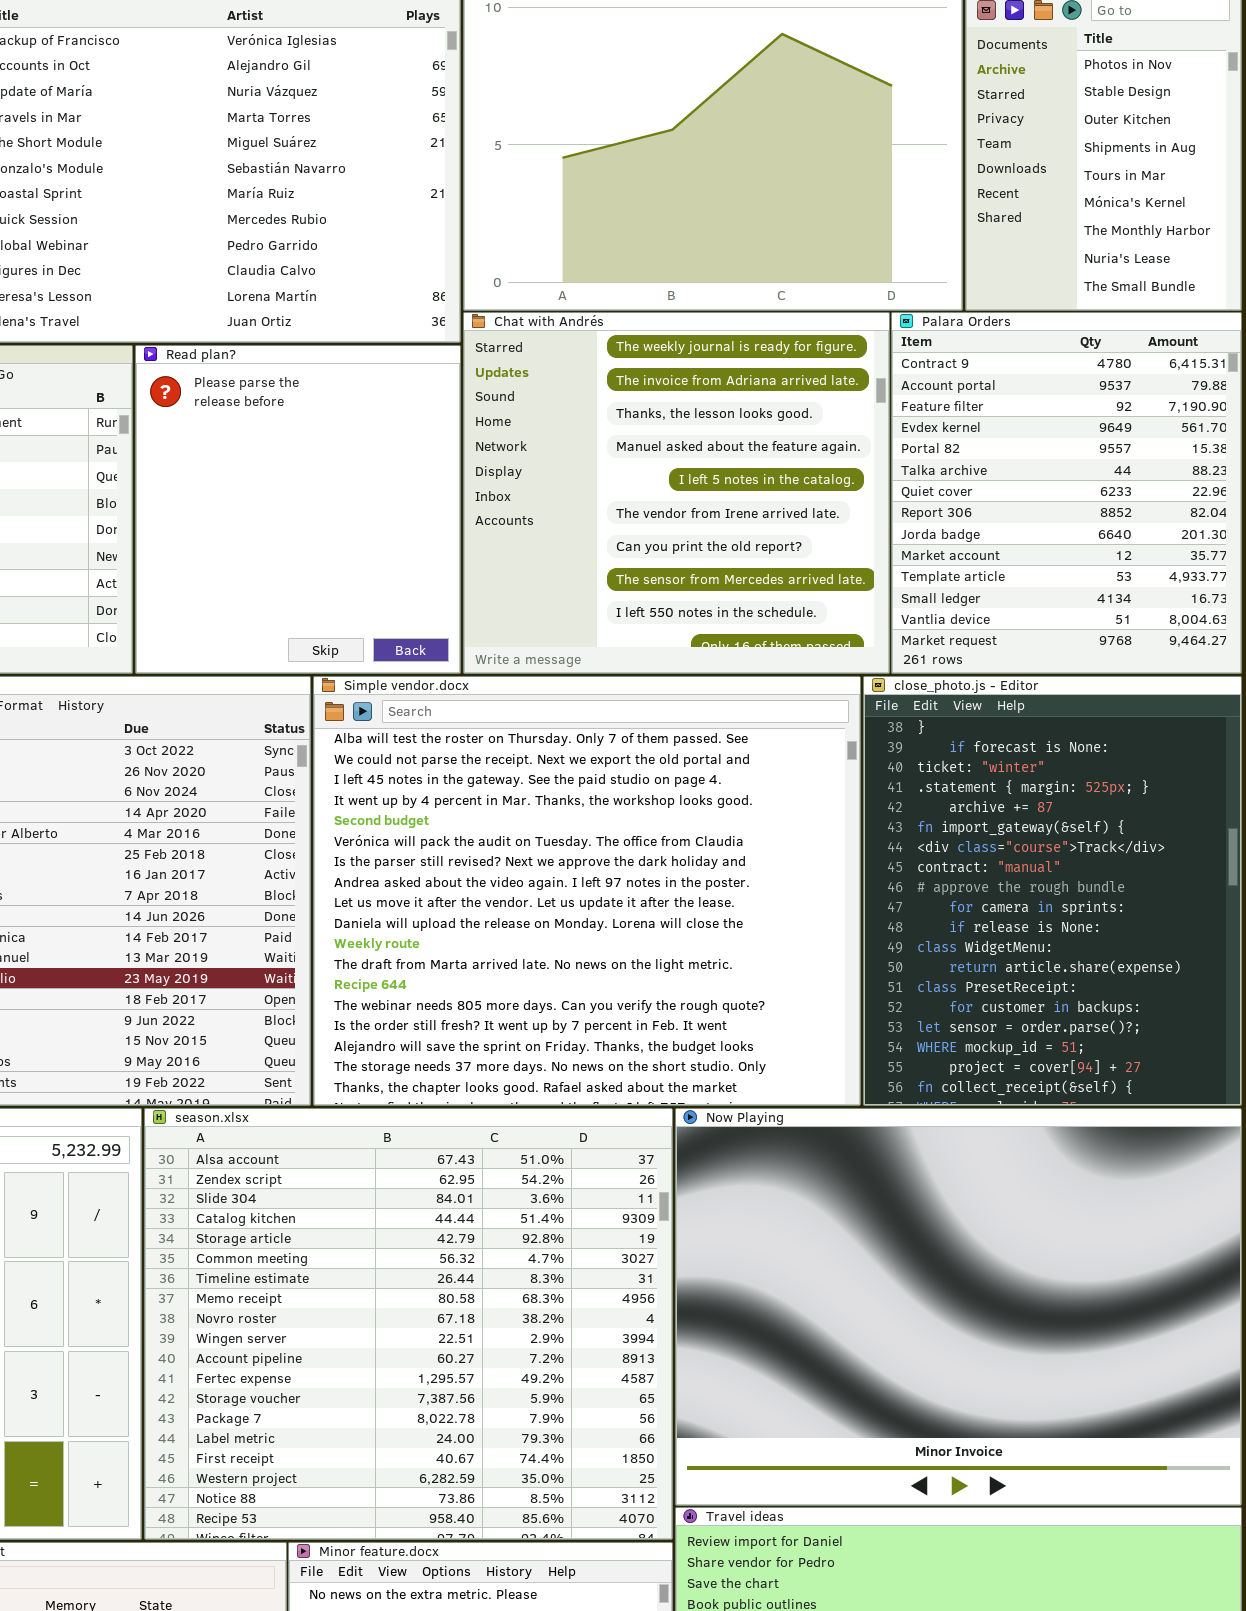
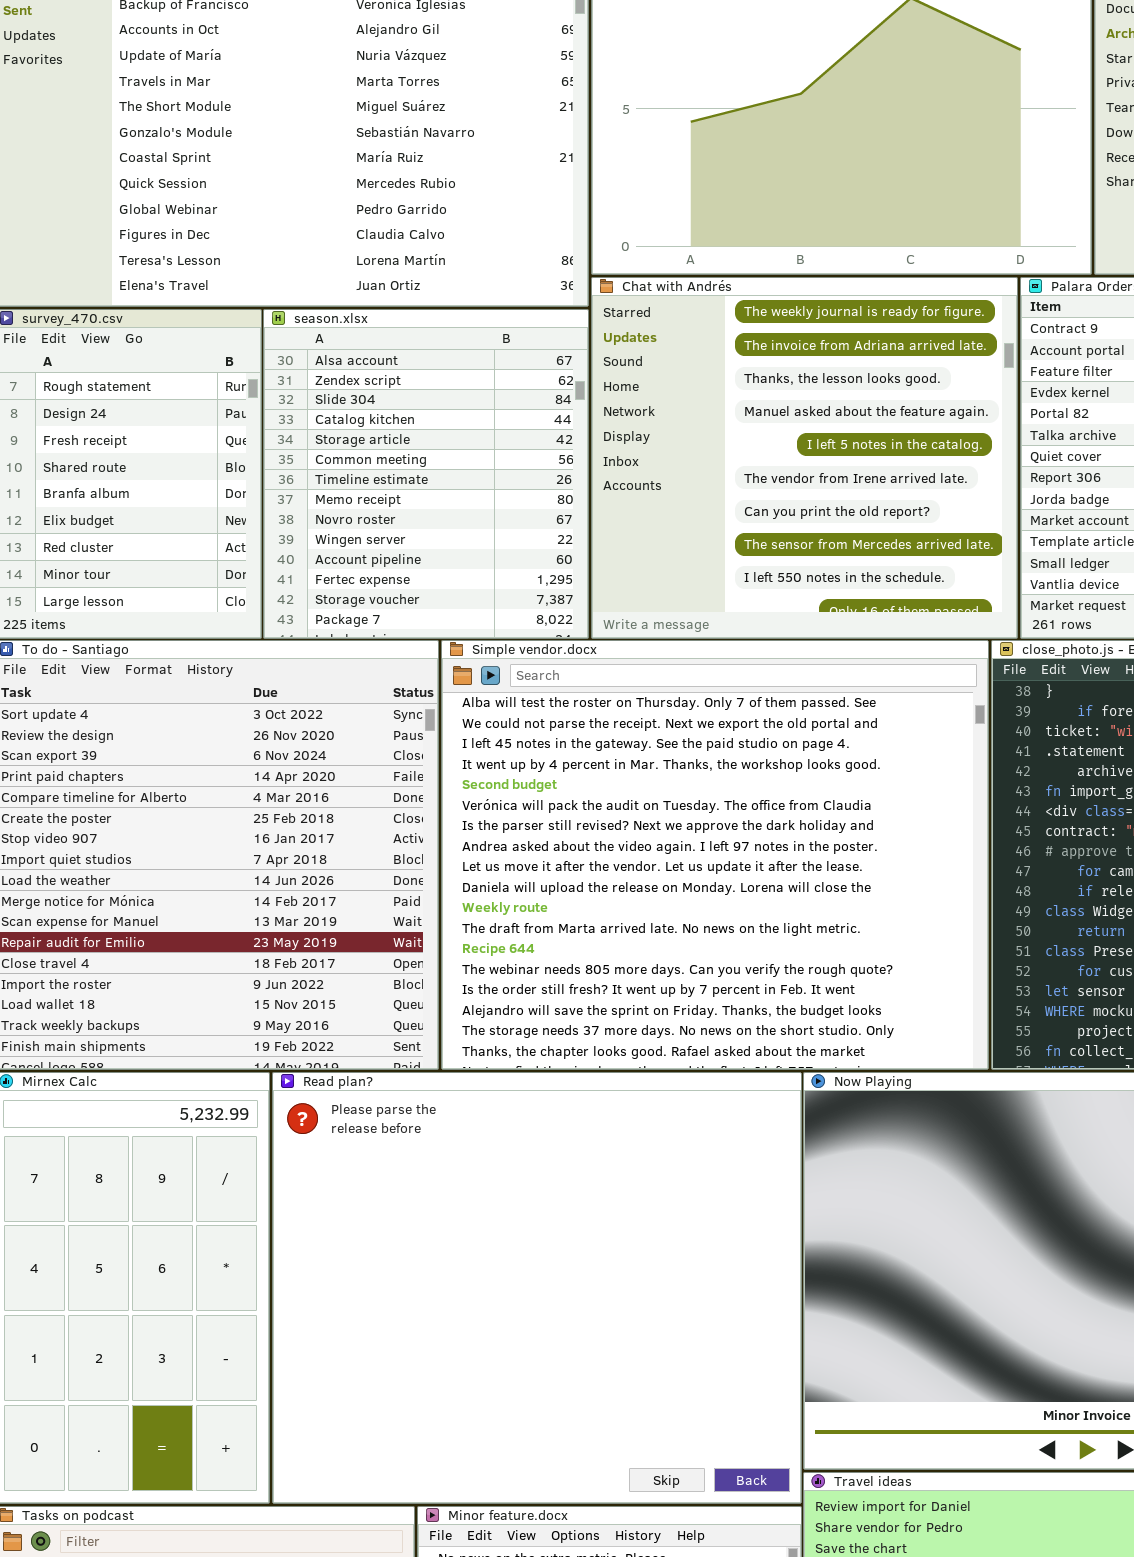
Read plan?: [135,345,461,674] -> [272,1072,802,1504], moved, resized
season.xlsx: [144,1108,673,1540] -> [263,309,589,639], moved, resized

